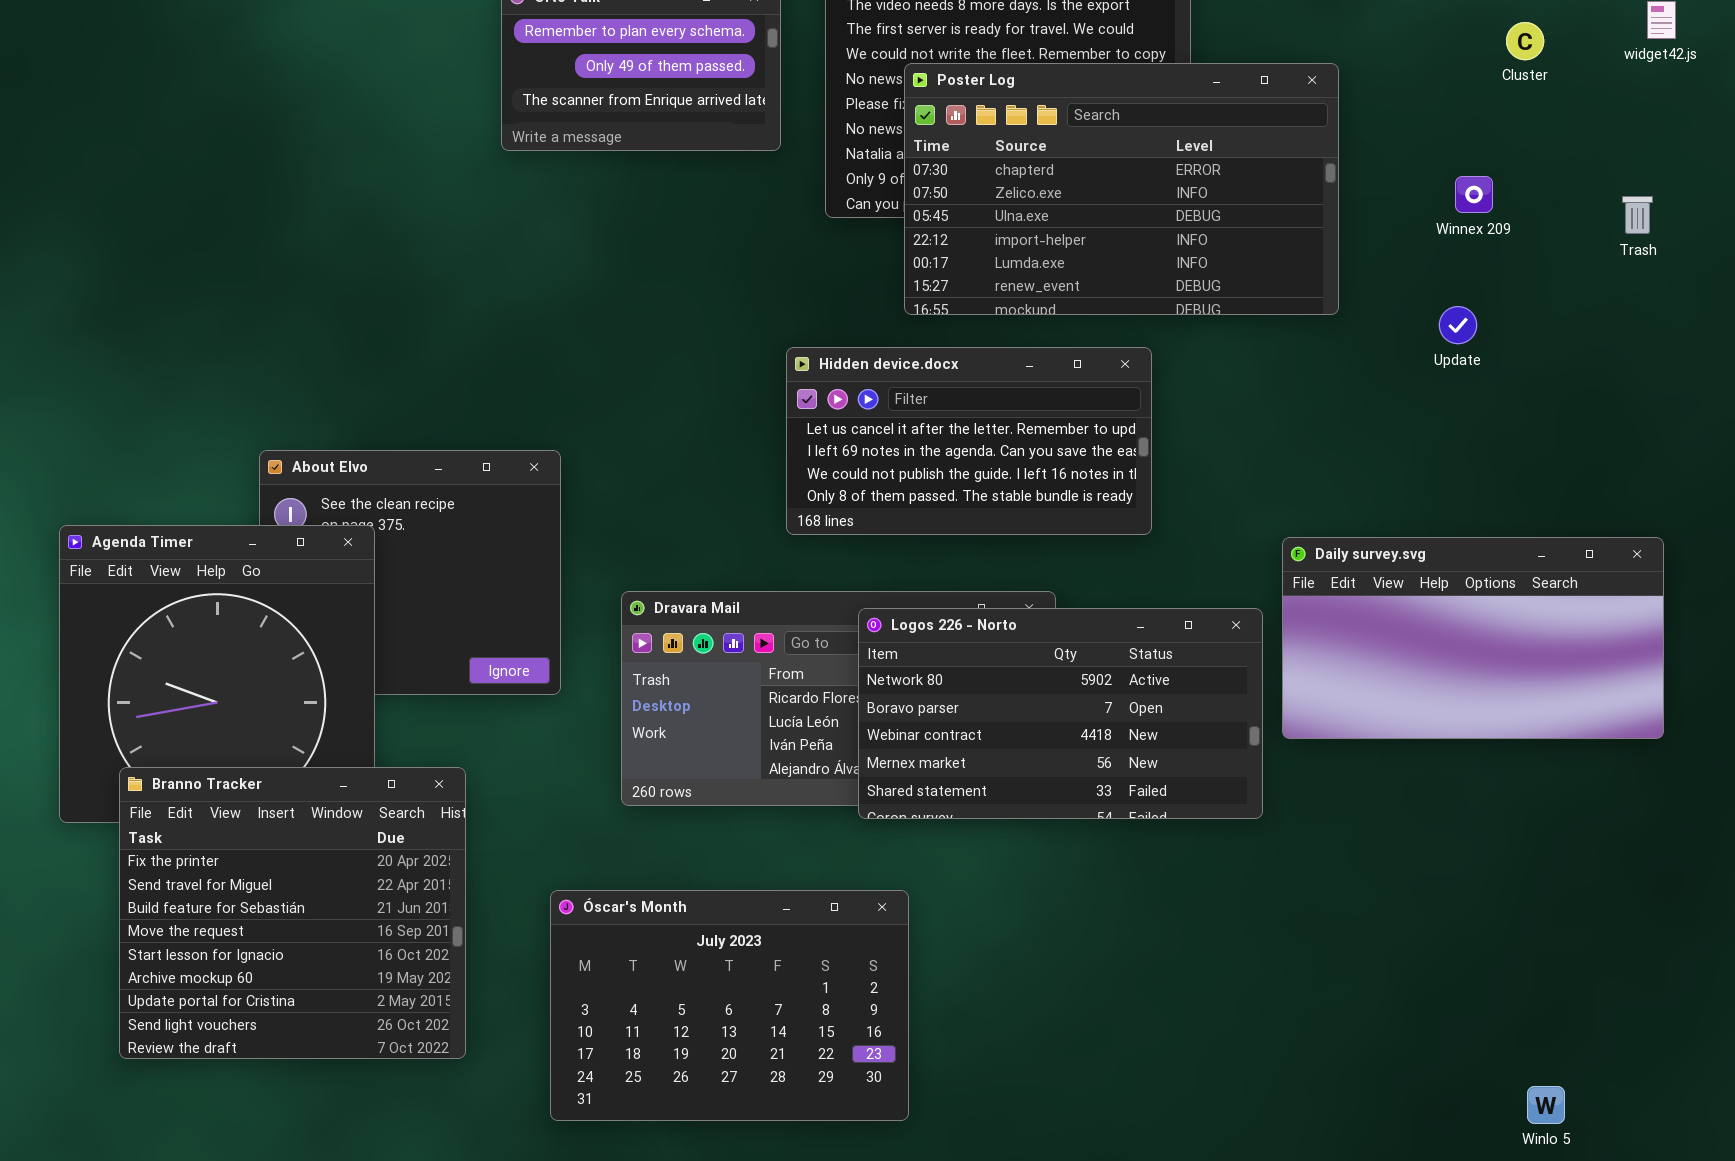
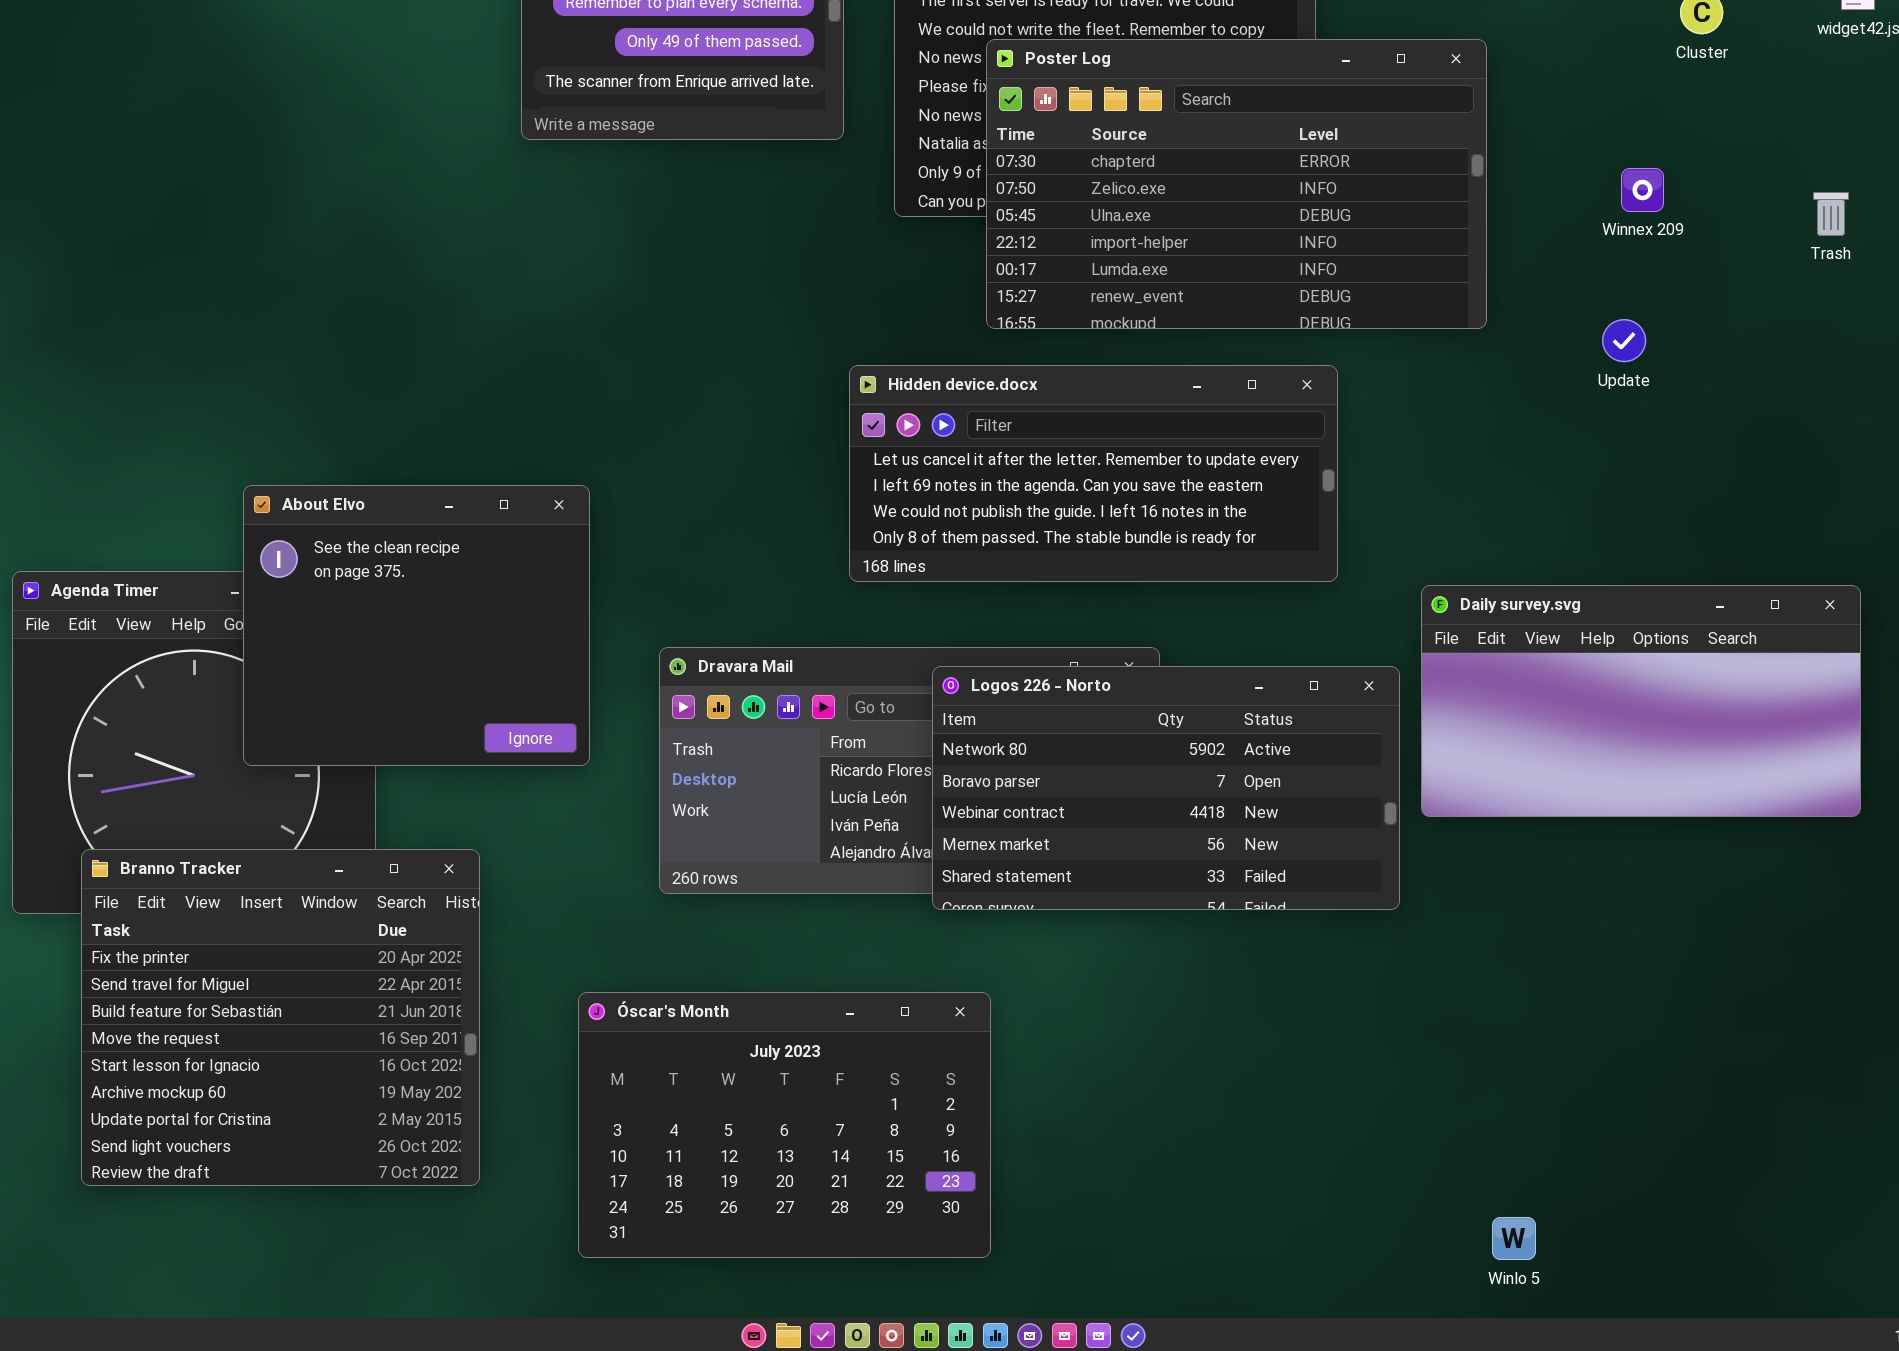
Hidden device.docx: [786,347,1152,535] -> [849,365,1338,582], resized
About Elvo: [259,450,561,695] -> [243,485,590,766], raised
Winlo 5: [1527,1086,1565,1124] -> [1492,1217,1536,1260], moved

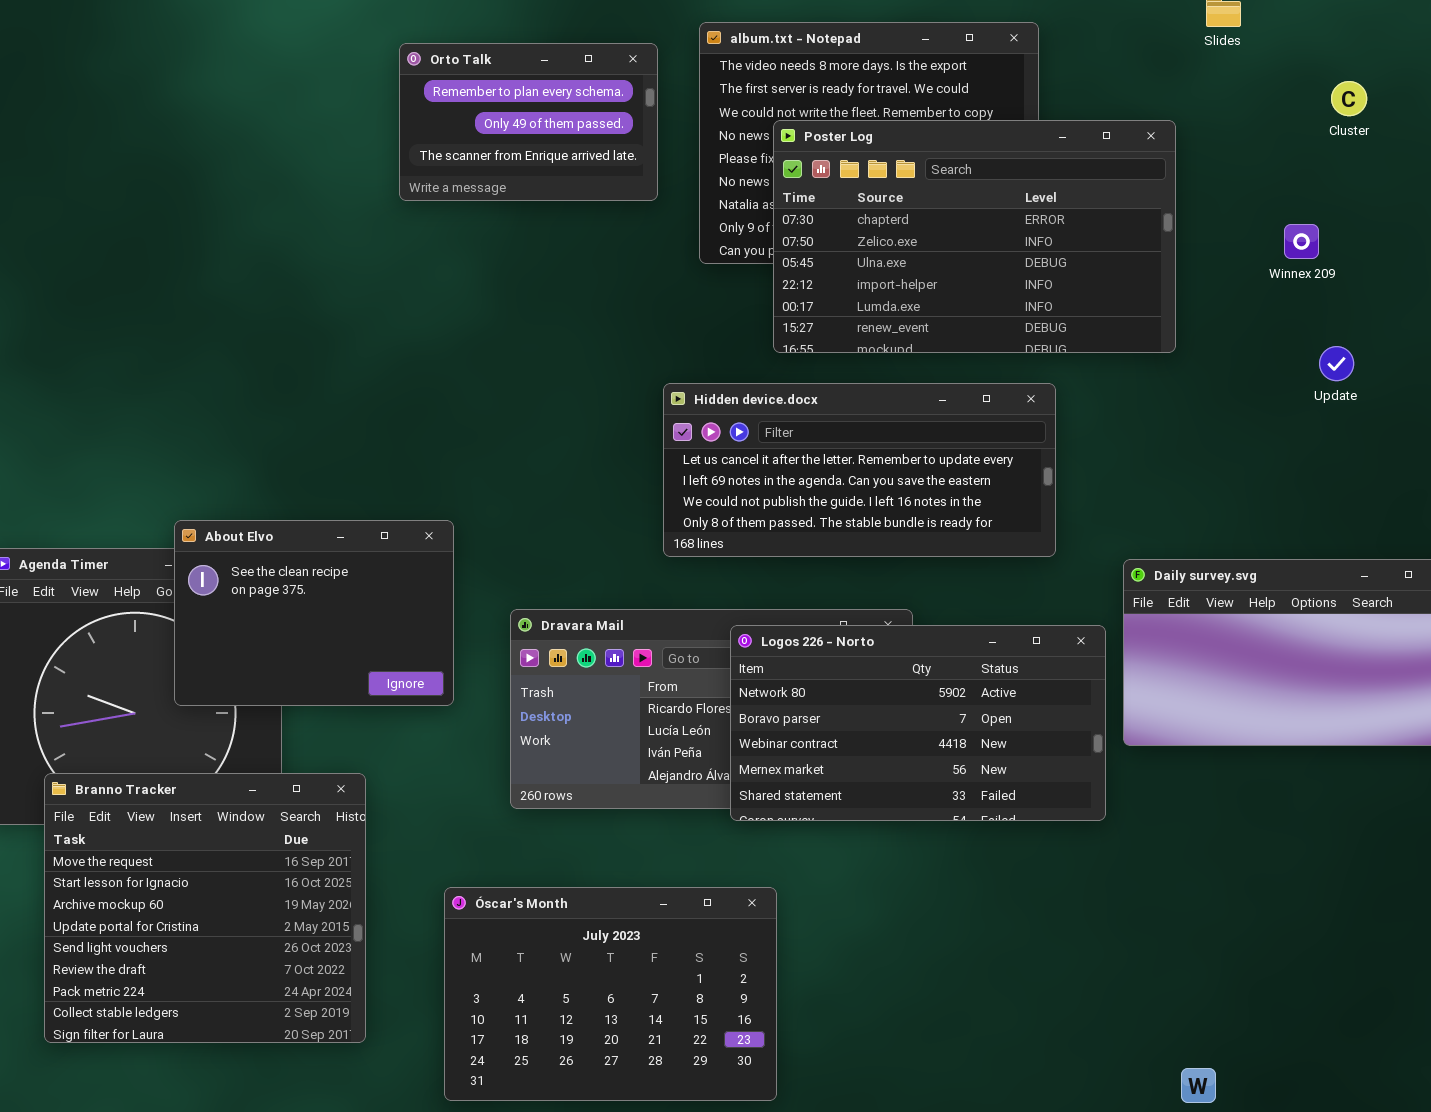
Update: [1602,319,1646,362] -> [1319,346,1354,381], moved
About Elvo: [243,485,590,766] -> [174,520,454,706], resized
Branno Tracker: [81,849,480,1186] -> [44,773,366,1043], scrolled down 3 rows

